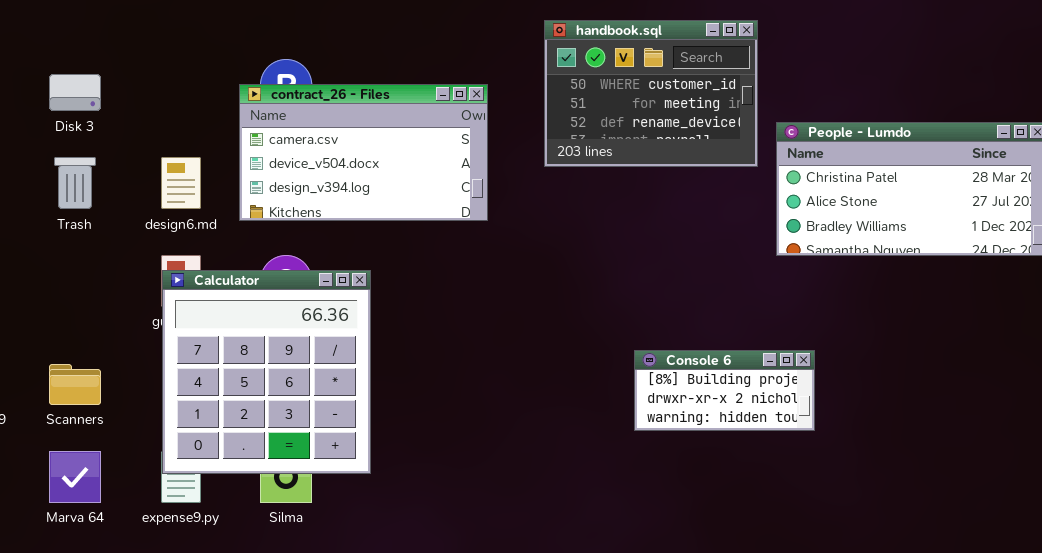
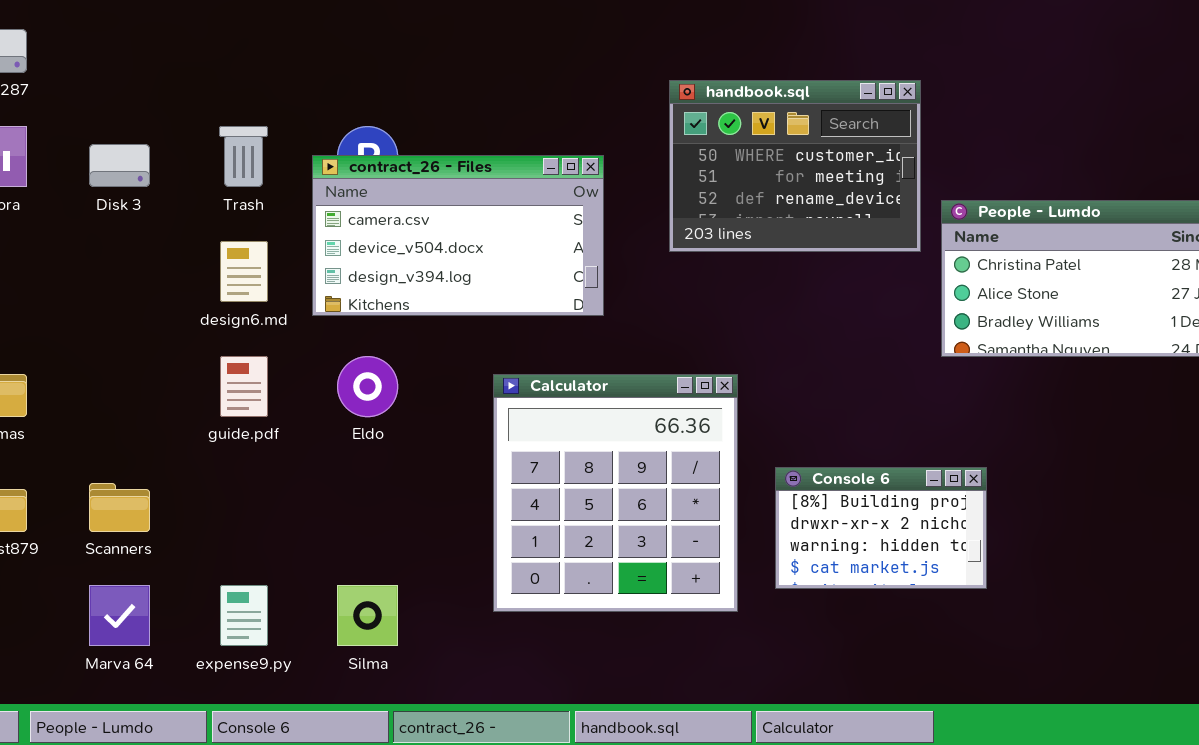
Trash: [54,157,96,209] -> [219,126,268,187], moved
Calculator: [162,270,371,474] -> [493,374,738,612], moved
Console 6: [634,350,815,431] -> [775,467,987,589], resized

